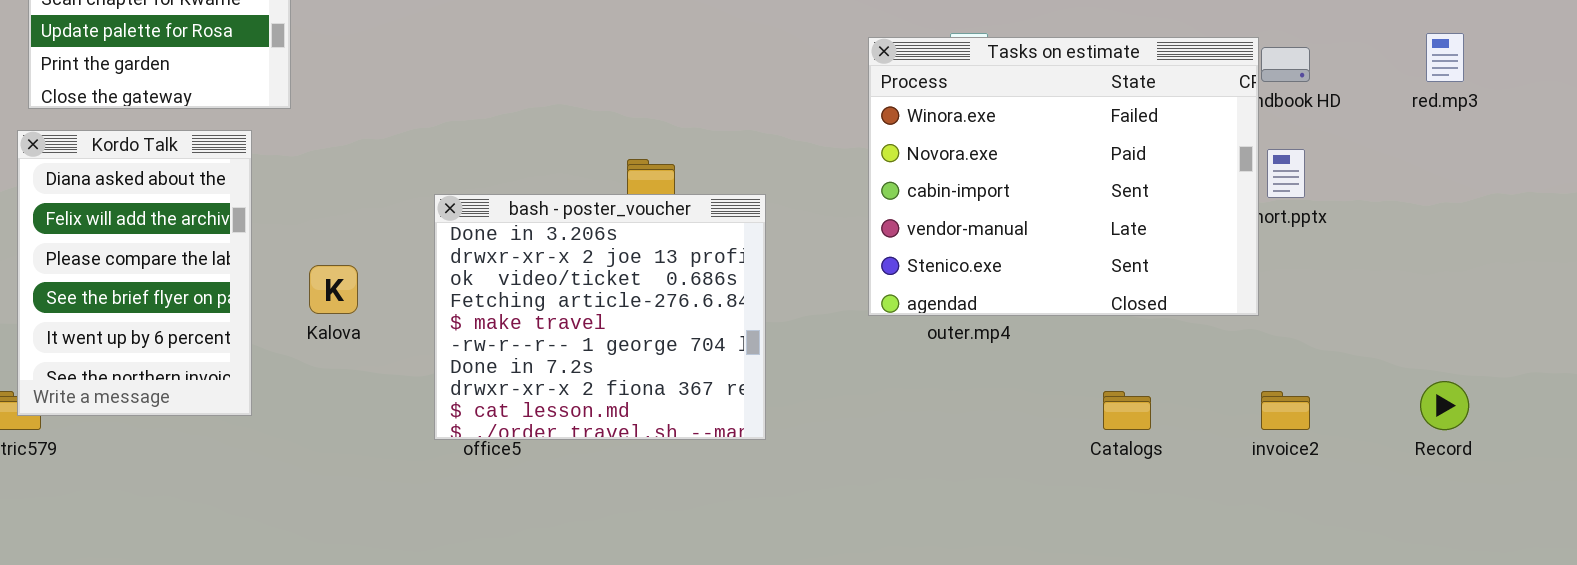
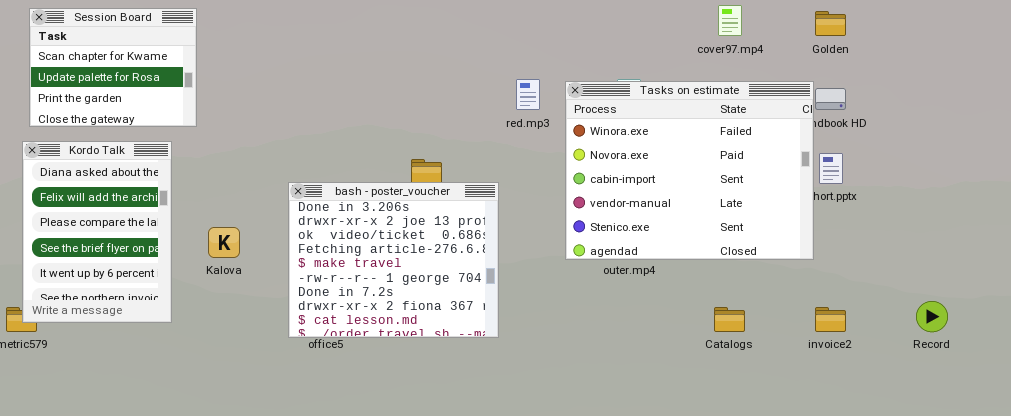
red.mp3: [1426,33,1464,82] -> [516,79,540,110], moved

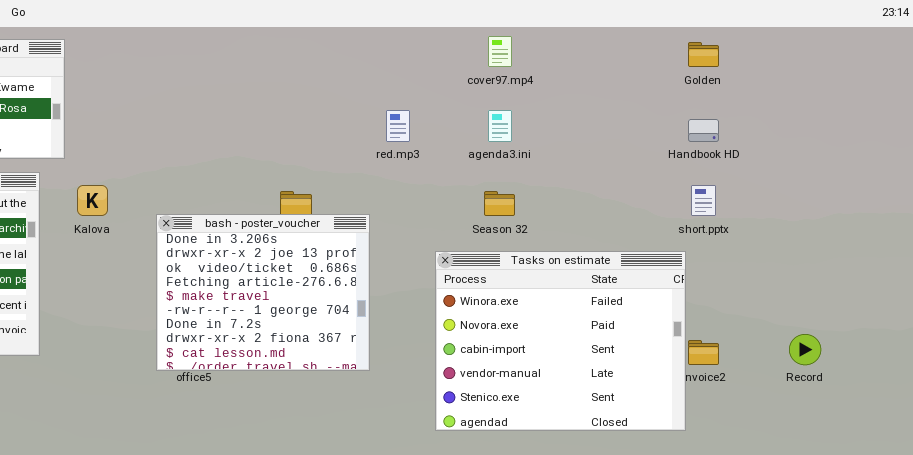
cover97.mp4: [718,5,742,36] -> [488,36,512,67], moved
Tasks on estimate: [565,81,814,260] -> [435,251,686,431], moved
Kalova: [208,227,240,258] -> [77,185,108,216], moved

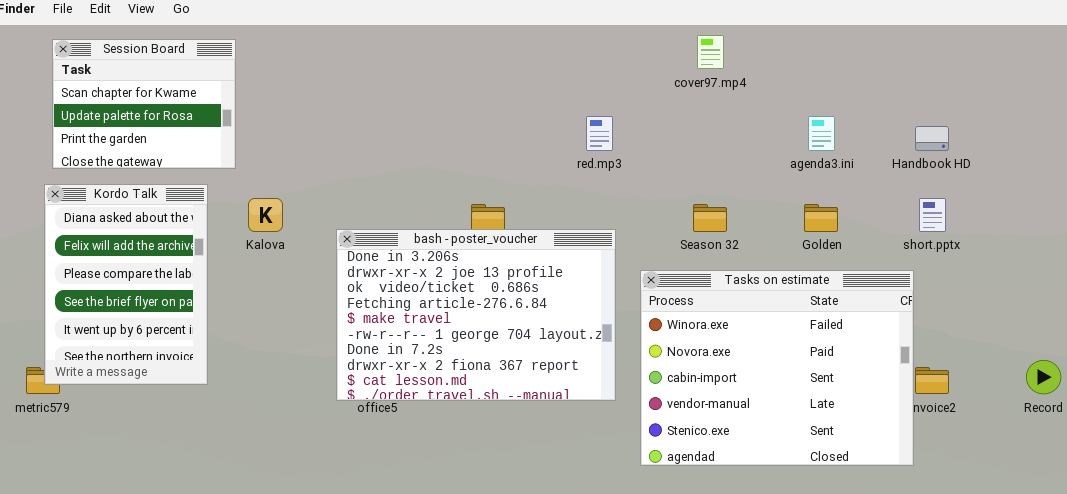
Golden: [688,42,719,67] -> [804,204,838,232], moved
agenda3.ini: [488,110,512,142] -> [808,116,835,151], moved
bash - poster_voucher: [156,214,370,371] -> [336,229,616,401], resized

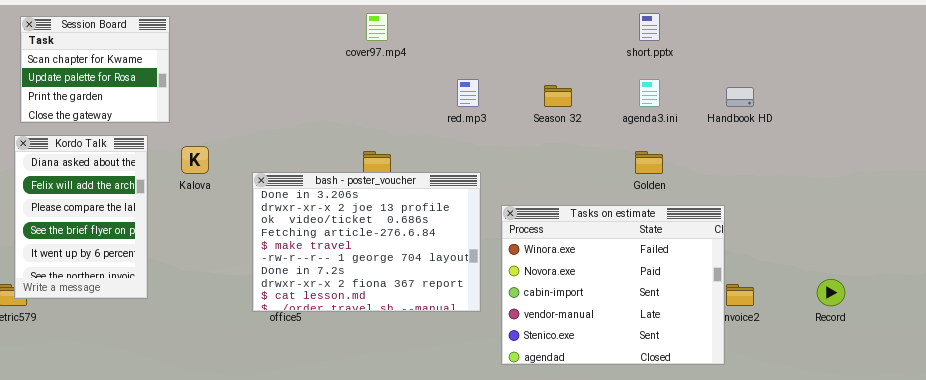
cover97.mp4: [697,35,724,69] -> [366,13,388,41], moved
short.pptx: [919,198,946,232] -> [639,13,660,41], moved
Season 32: [693,204,727,232] -> [544,85,572,107], moved

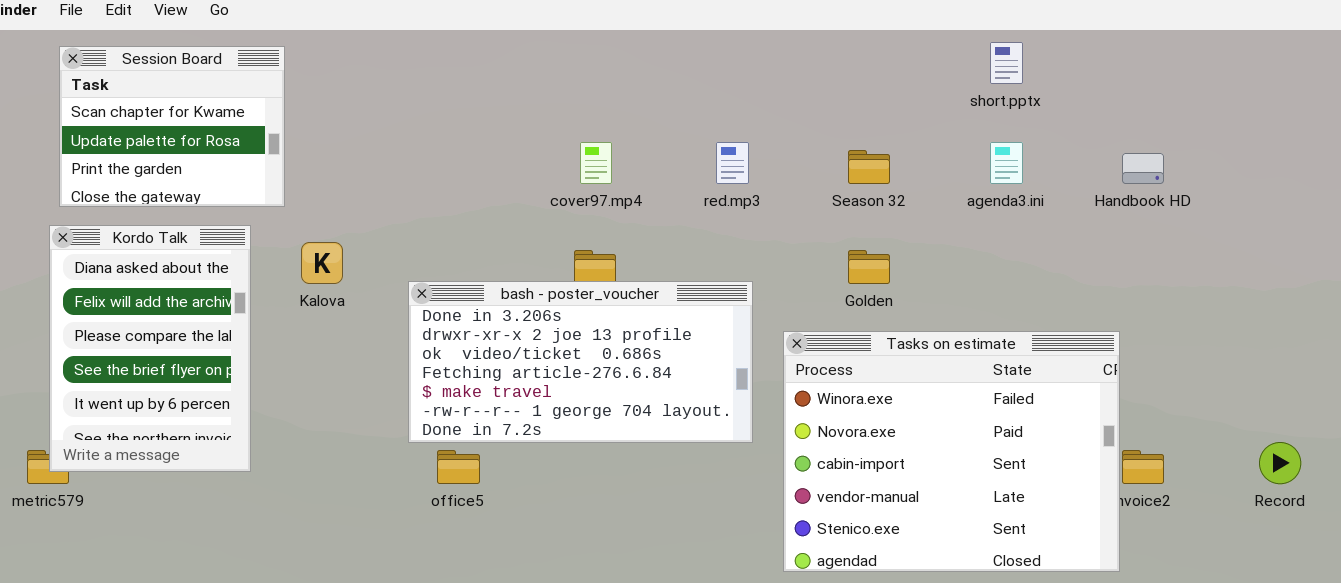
cover97.mp4: [366,13,388,41] -> [580,142,612,184], moved
Golden: [635,151,663,174] -> [848,250,890,284], moved
bash - poster_voucher: [252,172,481,312] -> [408,281,753,443], resized

